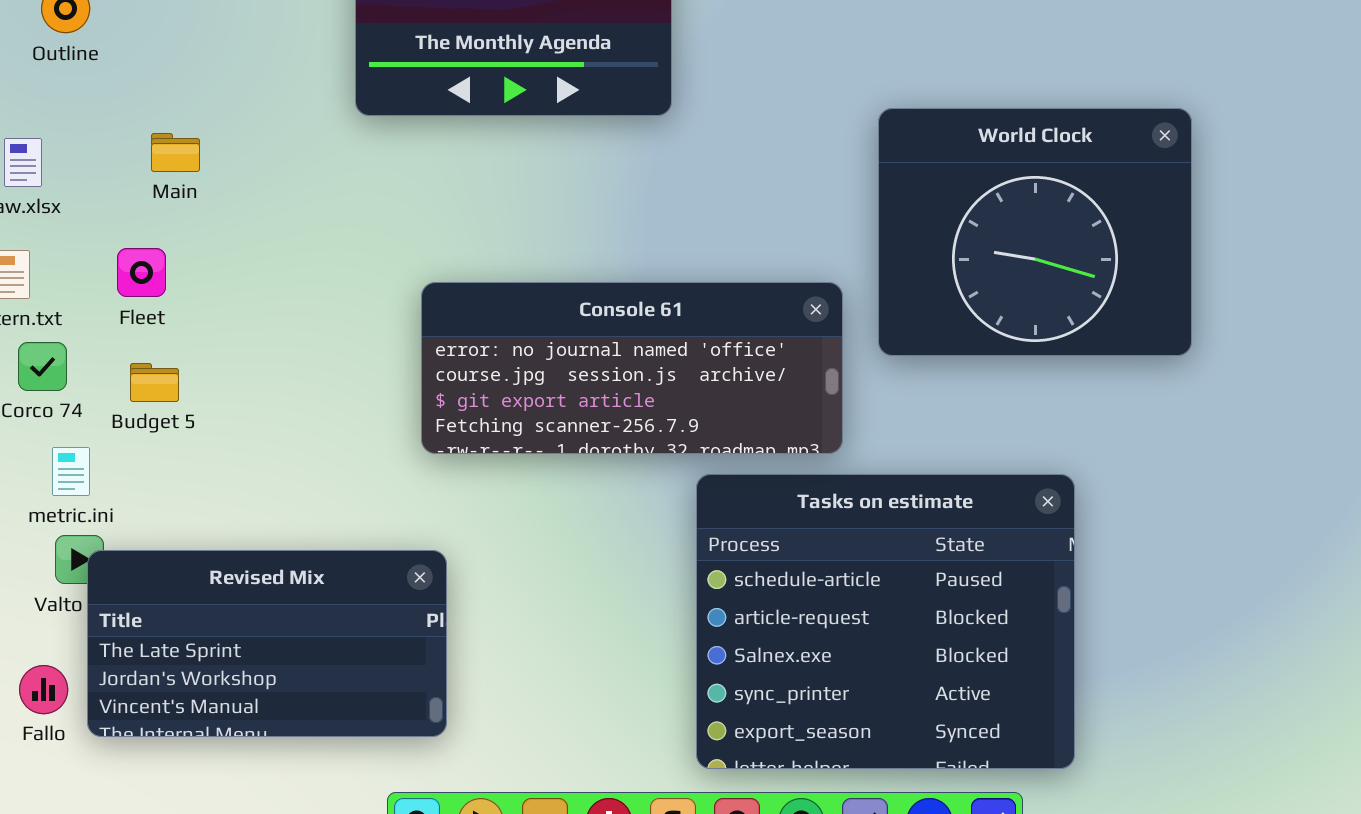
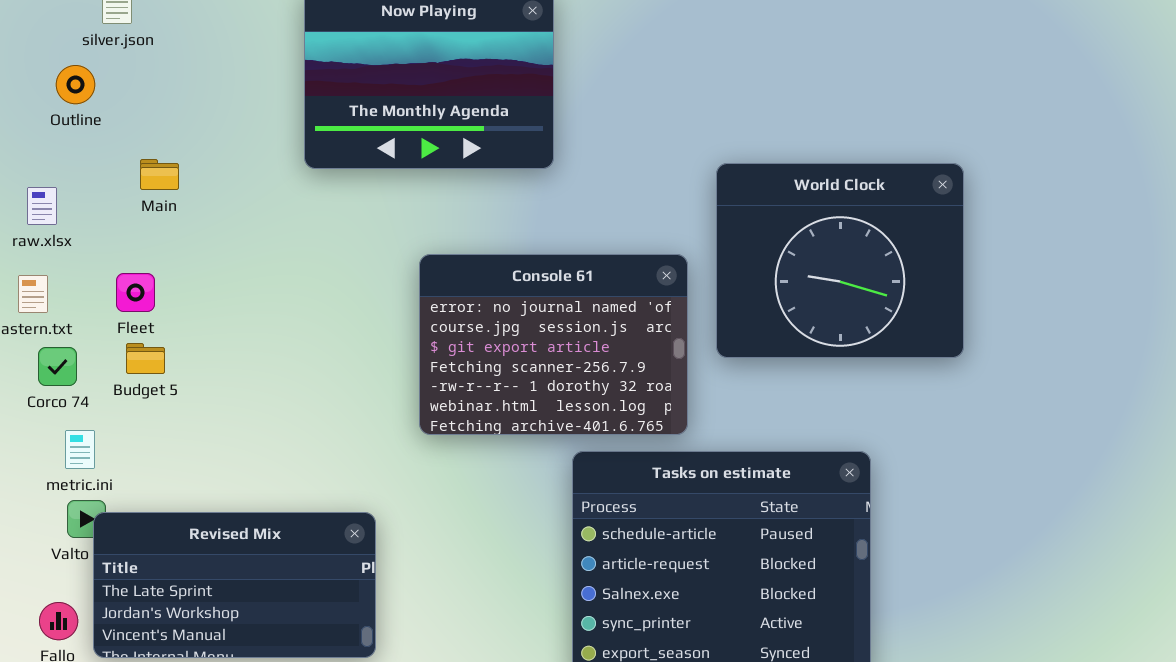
Main: [151,133,200,172] -> [140,159,179,190], moved
Console 61: [421,282,843,454] -> [419,254,688,435], resized
Budget 5: [130,363,179,402] -> [126,343,165,374], moved

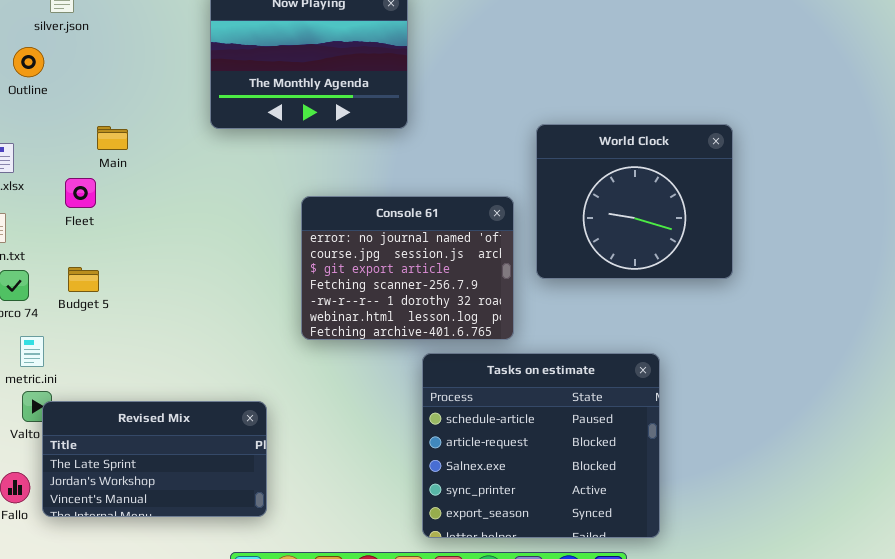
Main: [140,159,179,190] -> [97,126,128,150], moved
Fleet: [116,273,155,312] -> [65,178,96,208], moved

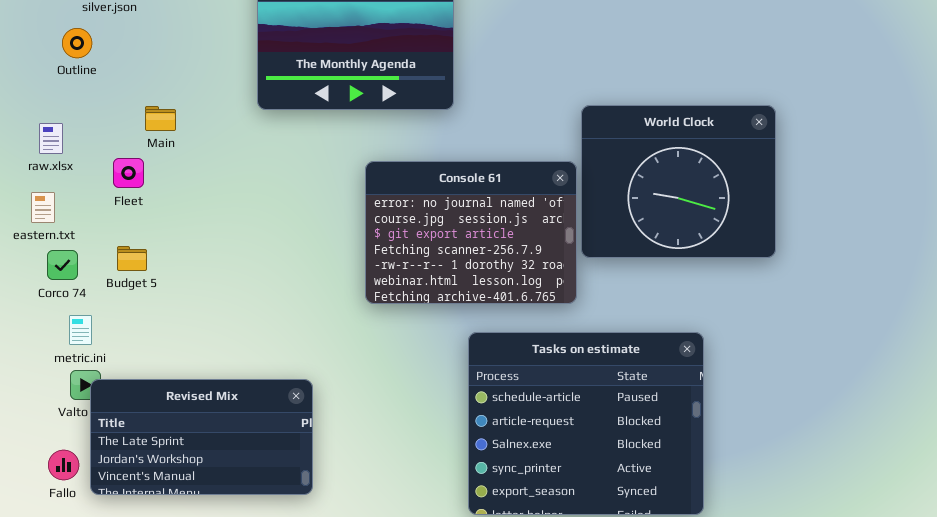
Console 61: [301,196,514,340] -> [365,161,577,304], moved

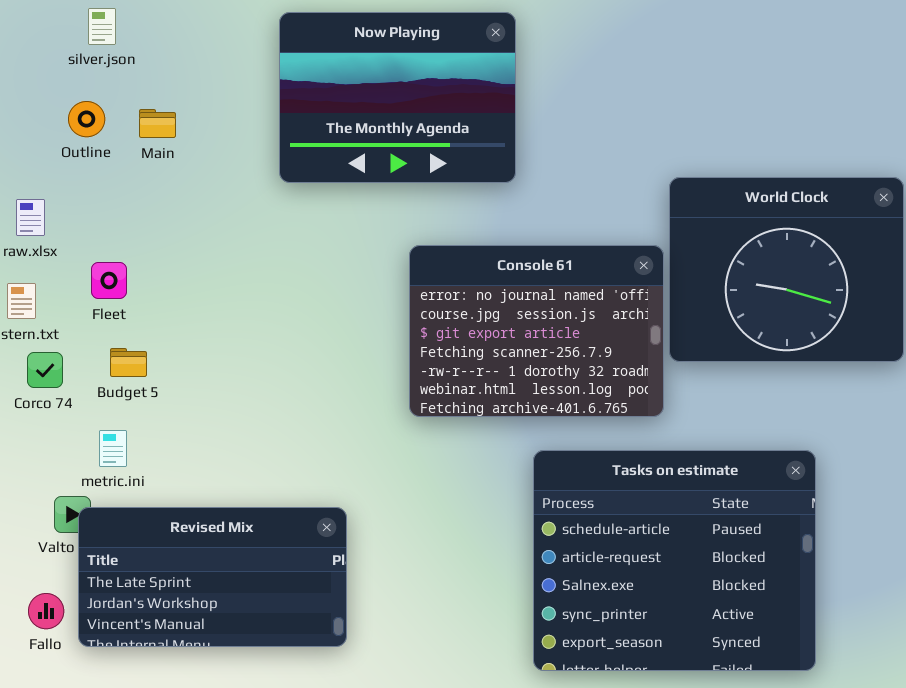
Outline: [62,28,92,58] -> [68,101,105,137], moved
Main: [145,106,176,131] -> [139,109,176,138], moved
Fleet: [113,158,144,188] -> [91,262,127,299], moved
metric.ini: [69,315,92,345] -> [99,430,127,467], moved

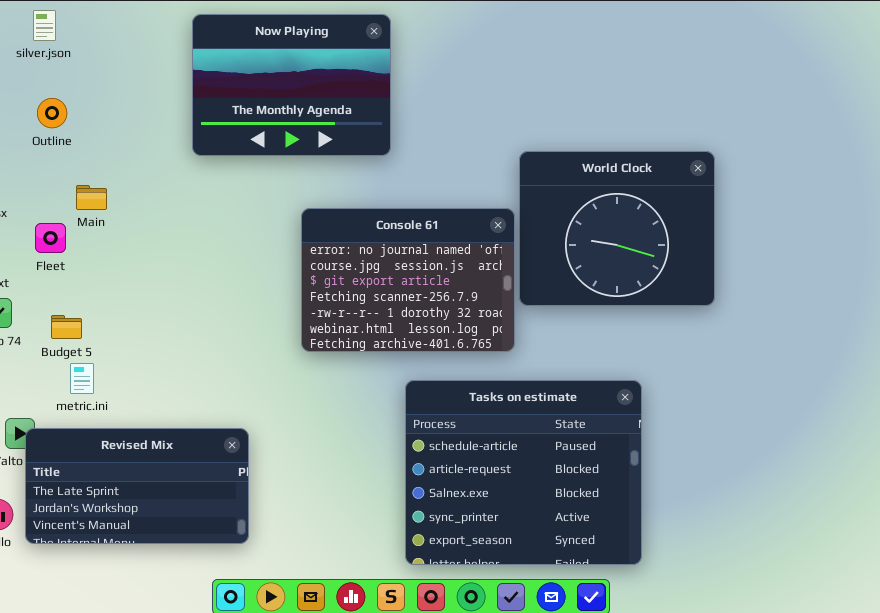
Outline: [68,101,105,137] -> [37,98,67,128], moved
Main: [139,109,176,138] -> [76,185,107,210], moved
Budget 5: [110,348,147,377] -> [51,315,82,339], moved
metric.ini: [99,430,127,467] -> [70,363,94,394], moved

